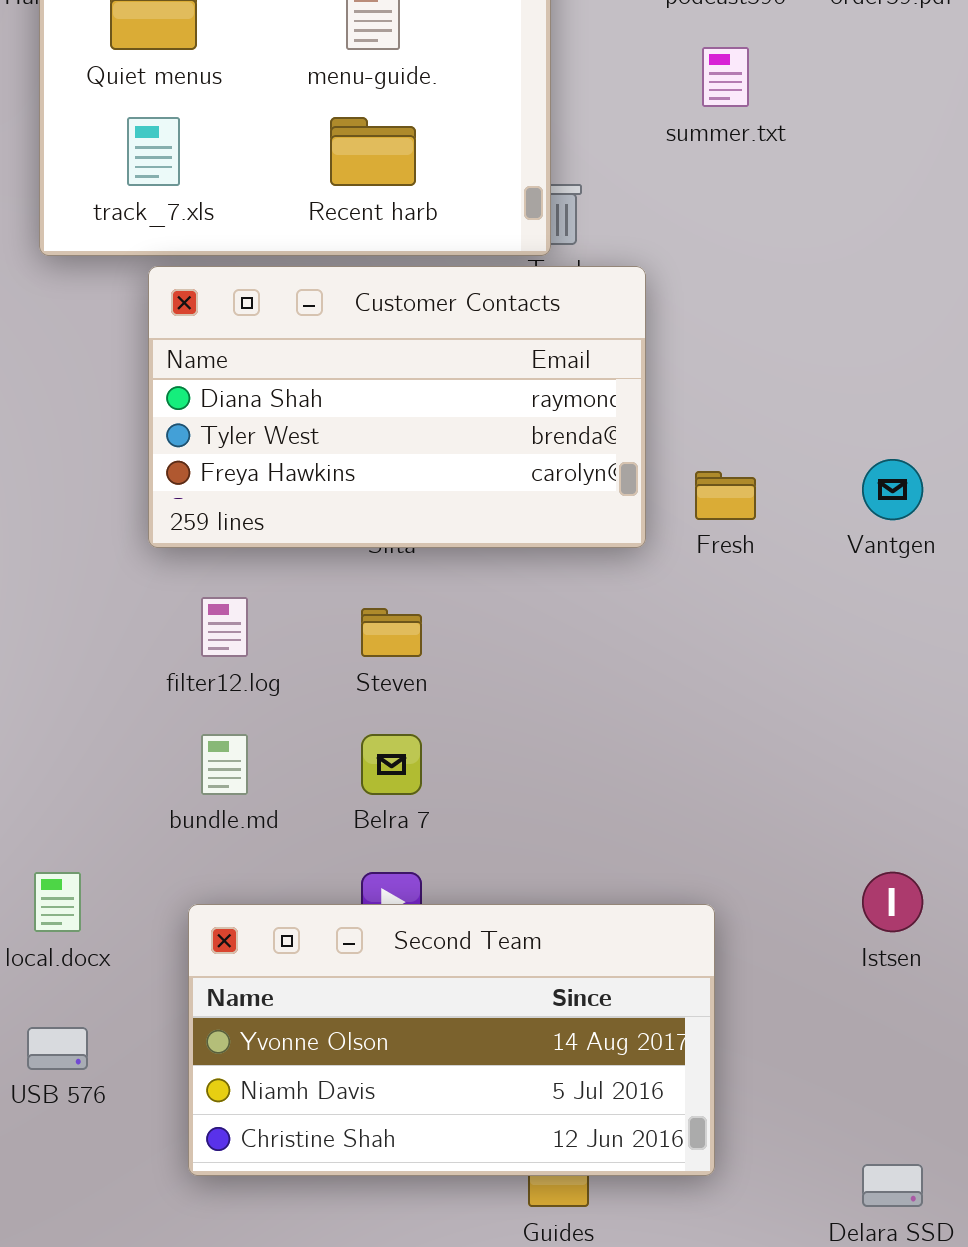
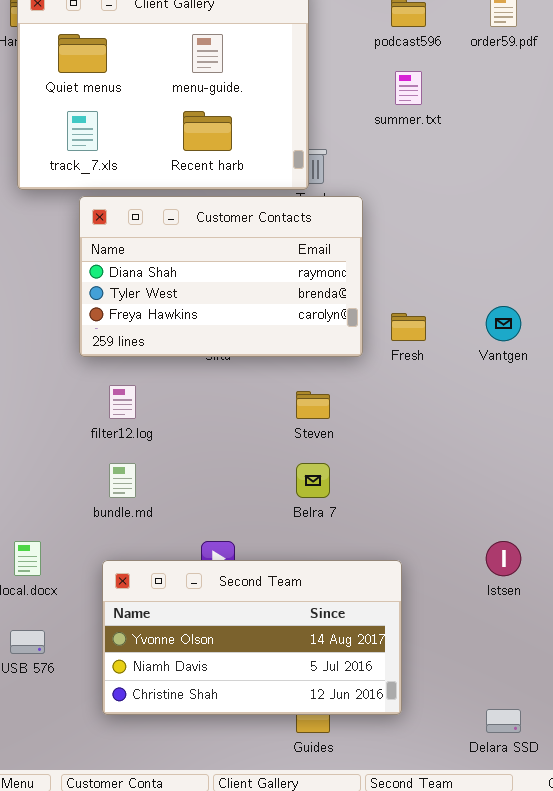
Steven: [361,608,422,657] -> [296,391,330,419], moved
Belra 7: [361,734,422,795] -> [296,463,330,498], moved

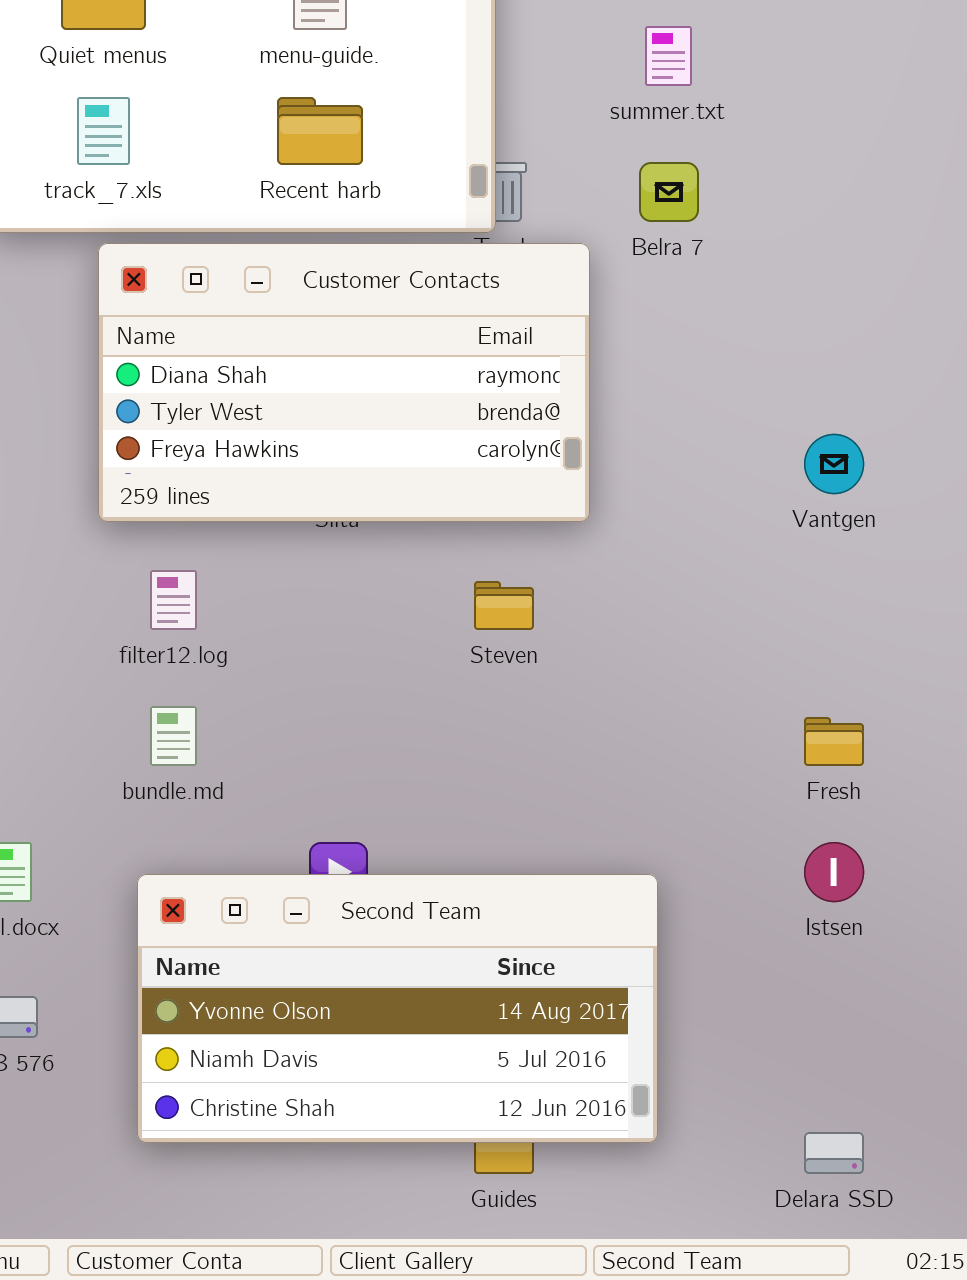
Fresh: [391,313,426,341] -> [804,717,864,766], moved
Belra 7: [296,463,330,498] -> [639,162,699,222], moved

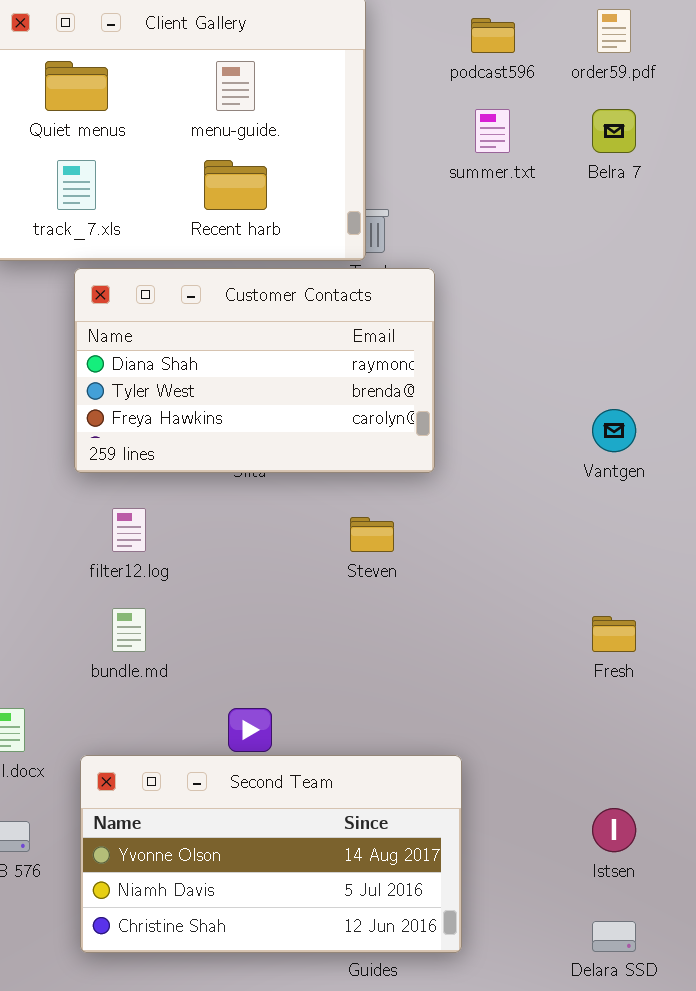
Belra 7: [639,162,699,222] -> [592,109,636,153], moved
Istsen: [804,842,864,902] -> [592,808,636,852], moved
Second Team: [137,874,658,1143] -> [80,755,462,953], moved

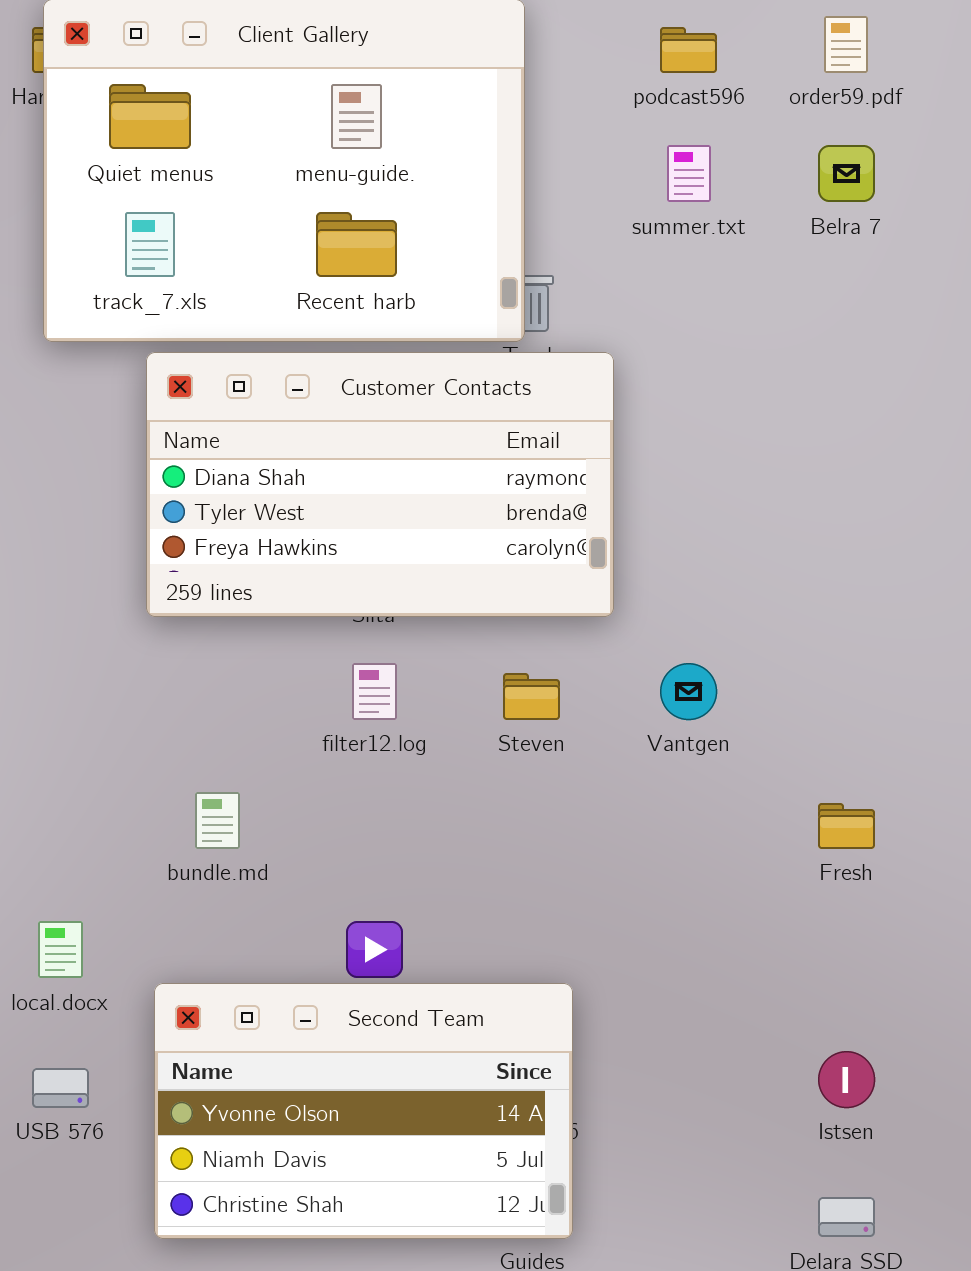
Vantgen: [592,409,636,452] -> [660,663,717,720], moved
filter12.log: [112,508,146,552] -> [352,663,397,720], moved
Second Team: [80,755,462,953] -> [154,983,573,1239], resized

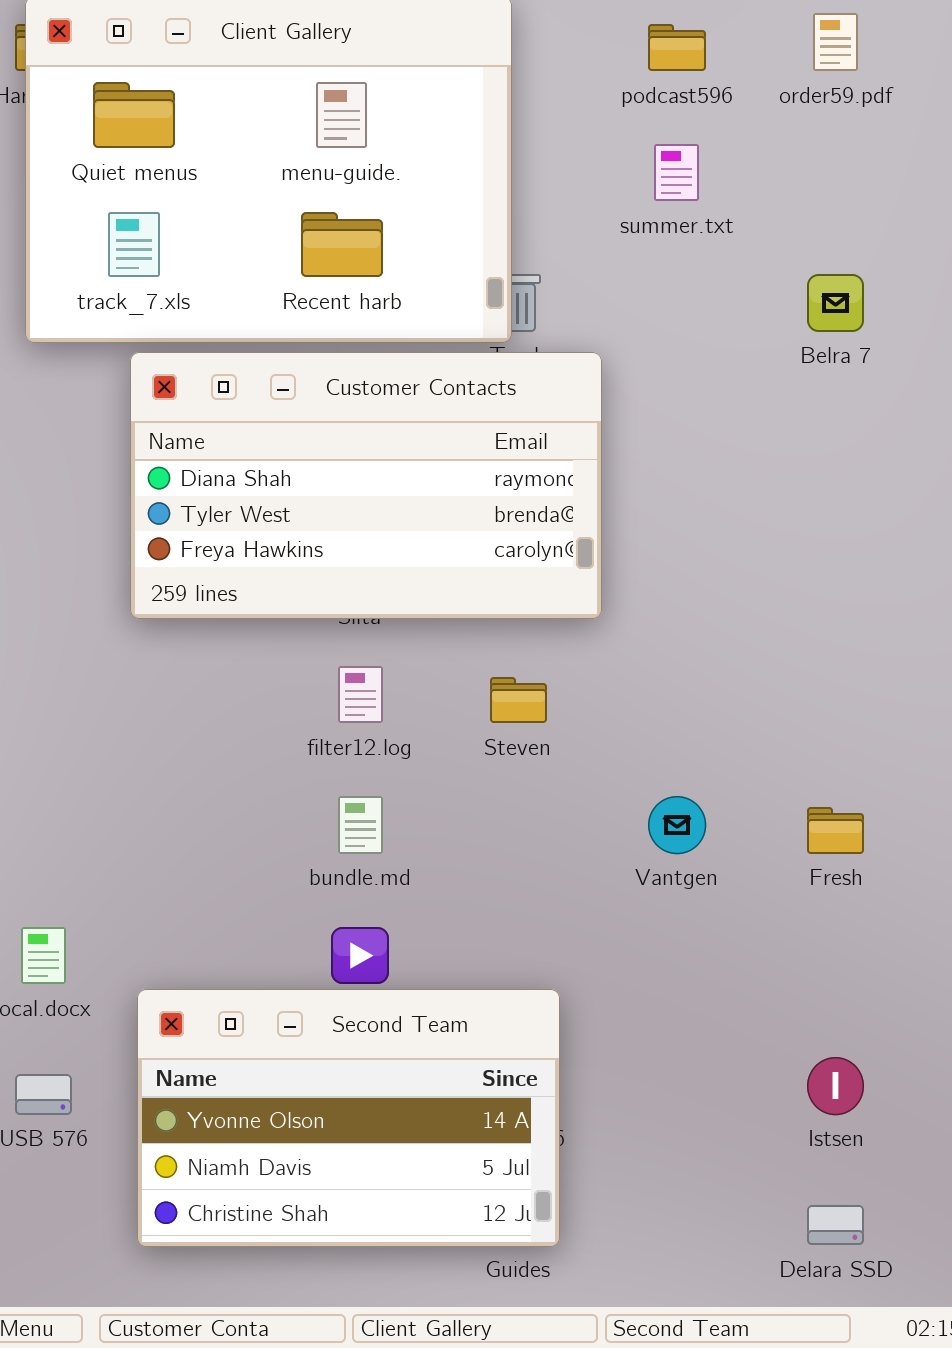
Belra 7: [818,145,875,202] -> [807,274,864,332], moved
Vantgen: [660,663,717,720] -> [648,796,706,854], moved
bundle.md: [195,792,240,849] -> [338,796,383,854], moved

